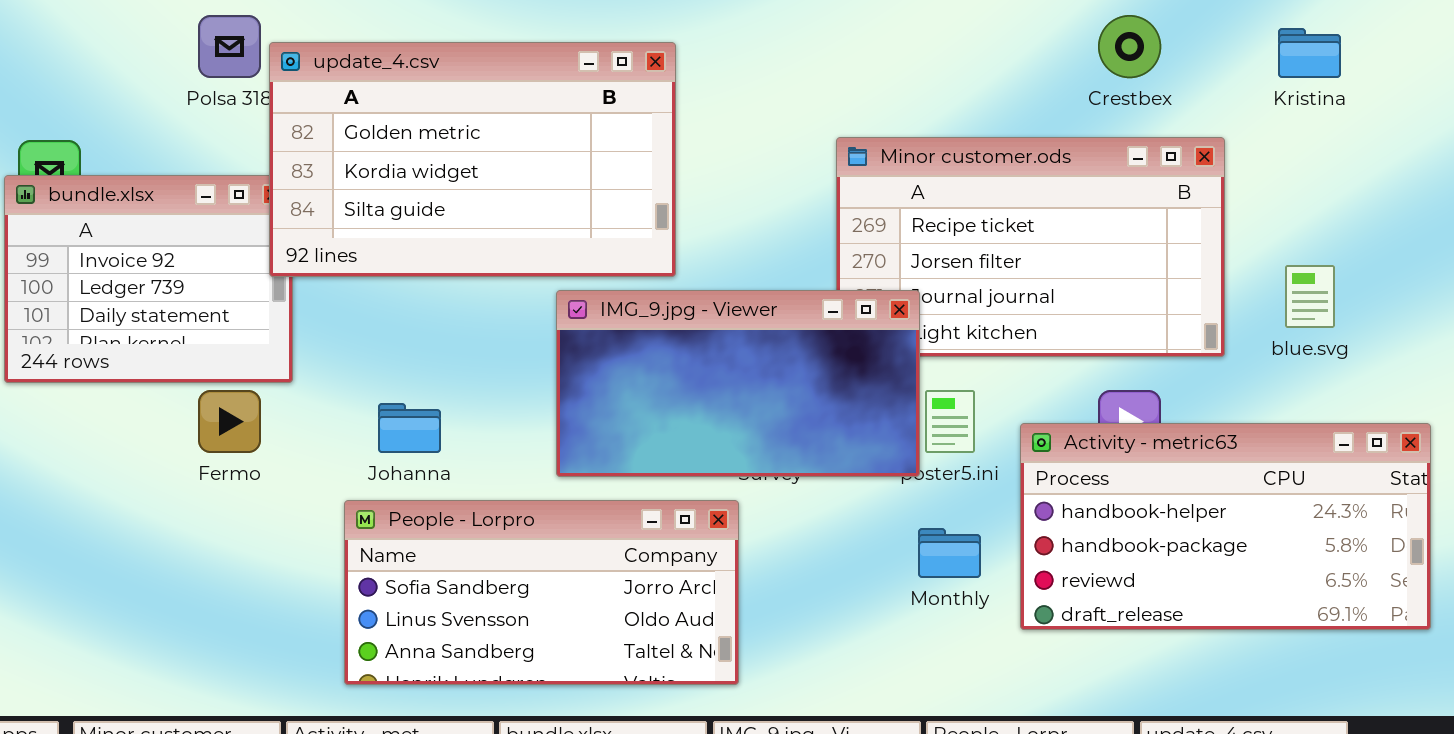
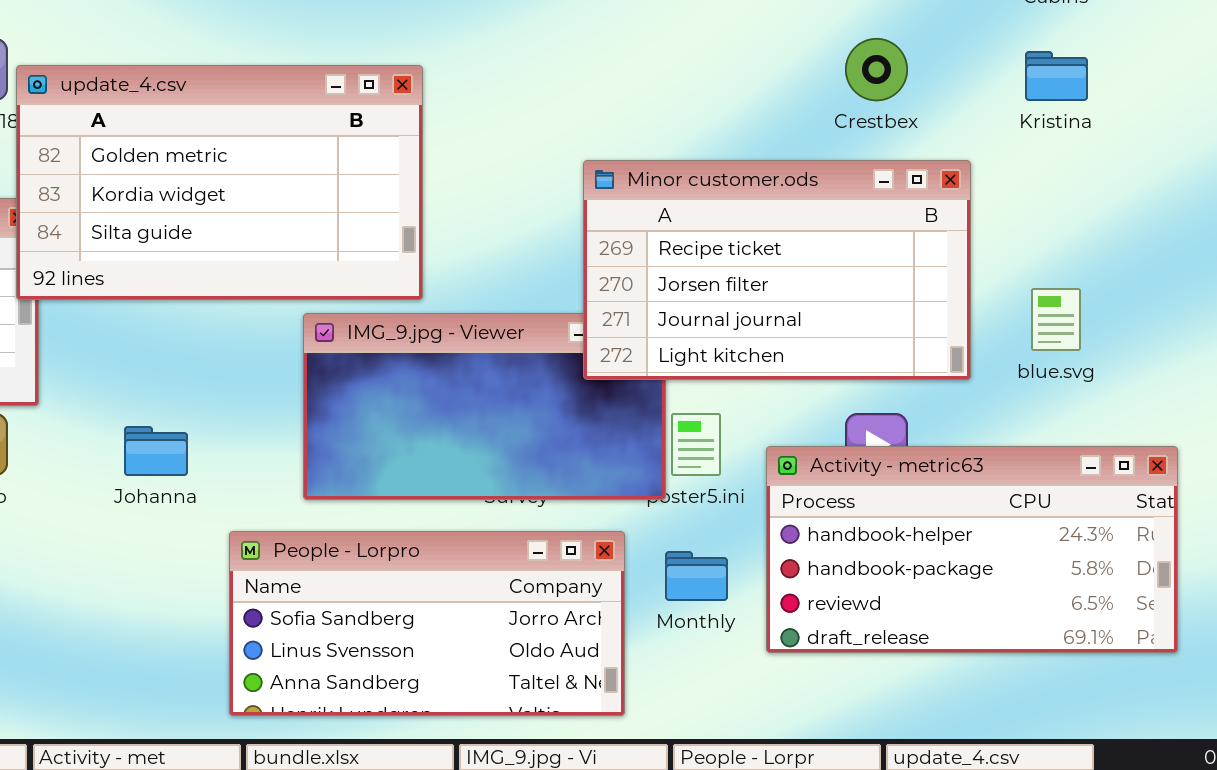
Minor customer.ods: [836,137,1225,357] -> [583,160,971,380], raised
People - Lorpro: [344,500,739,685] -> [229,531,625,716], moved

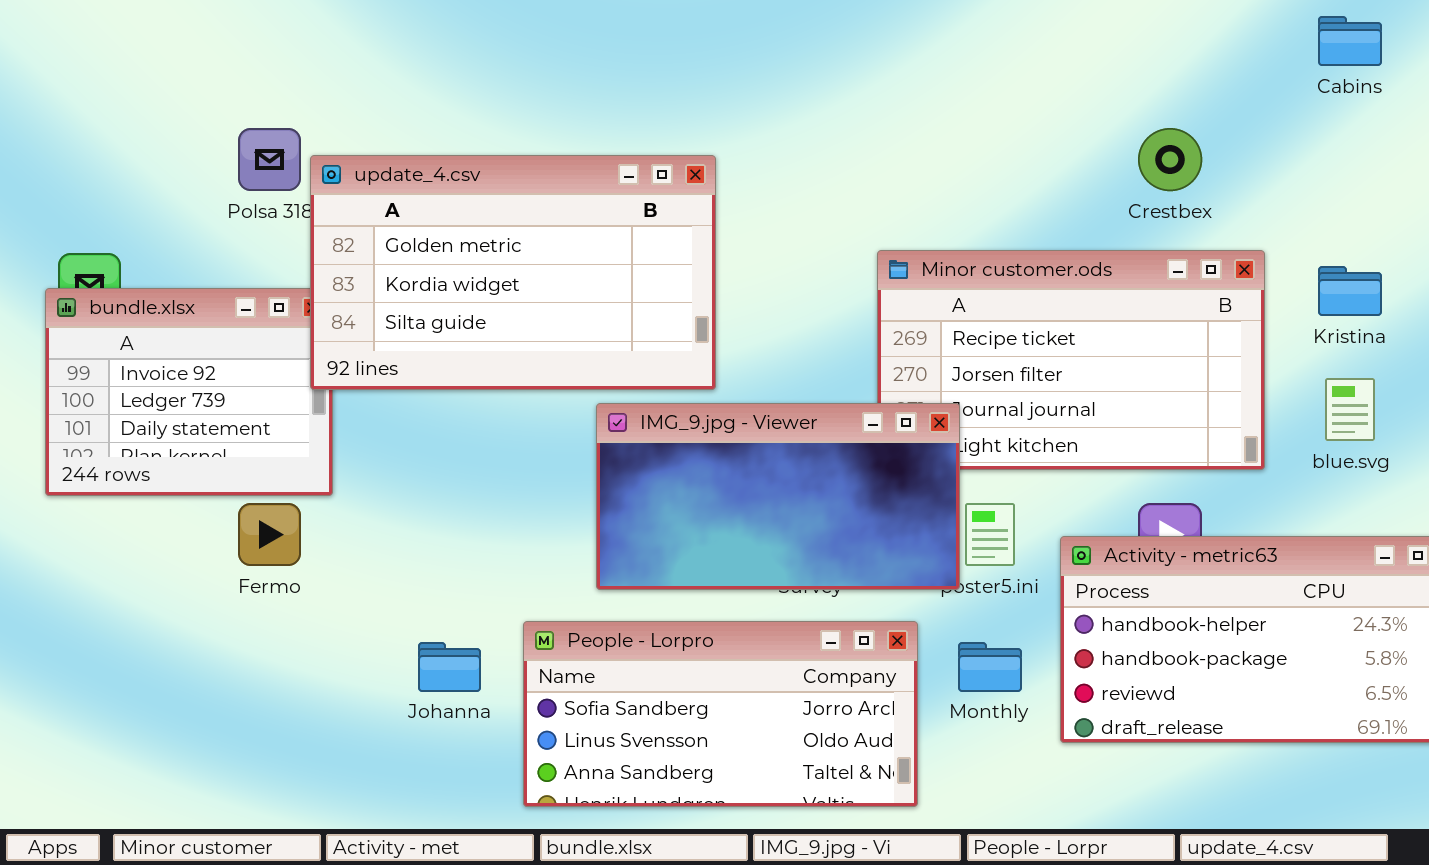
Kristina: [1025,51,1088,101] -> [1318,266,1382,316], moved
IMG_9.jpg - Viewer: [303,313,666,500] -> [596,403,960,590], raised
Johanna: [124,426,188,476] -> [418,642,481,692], moved

